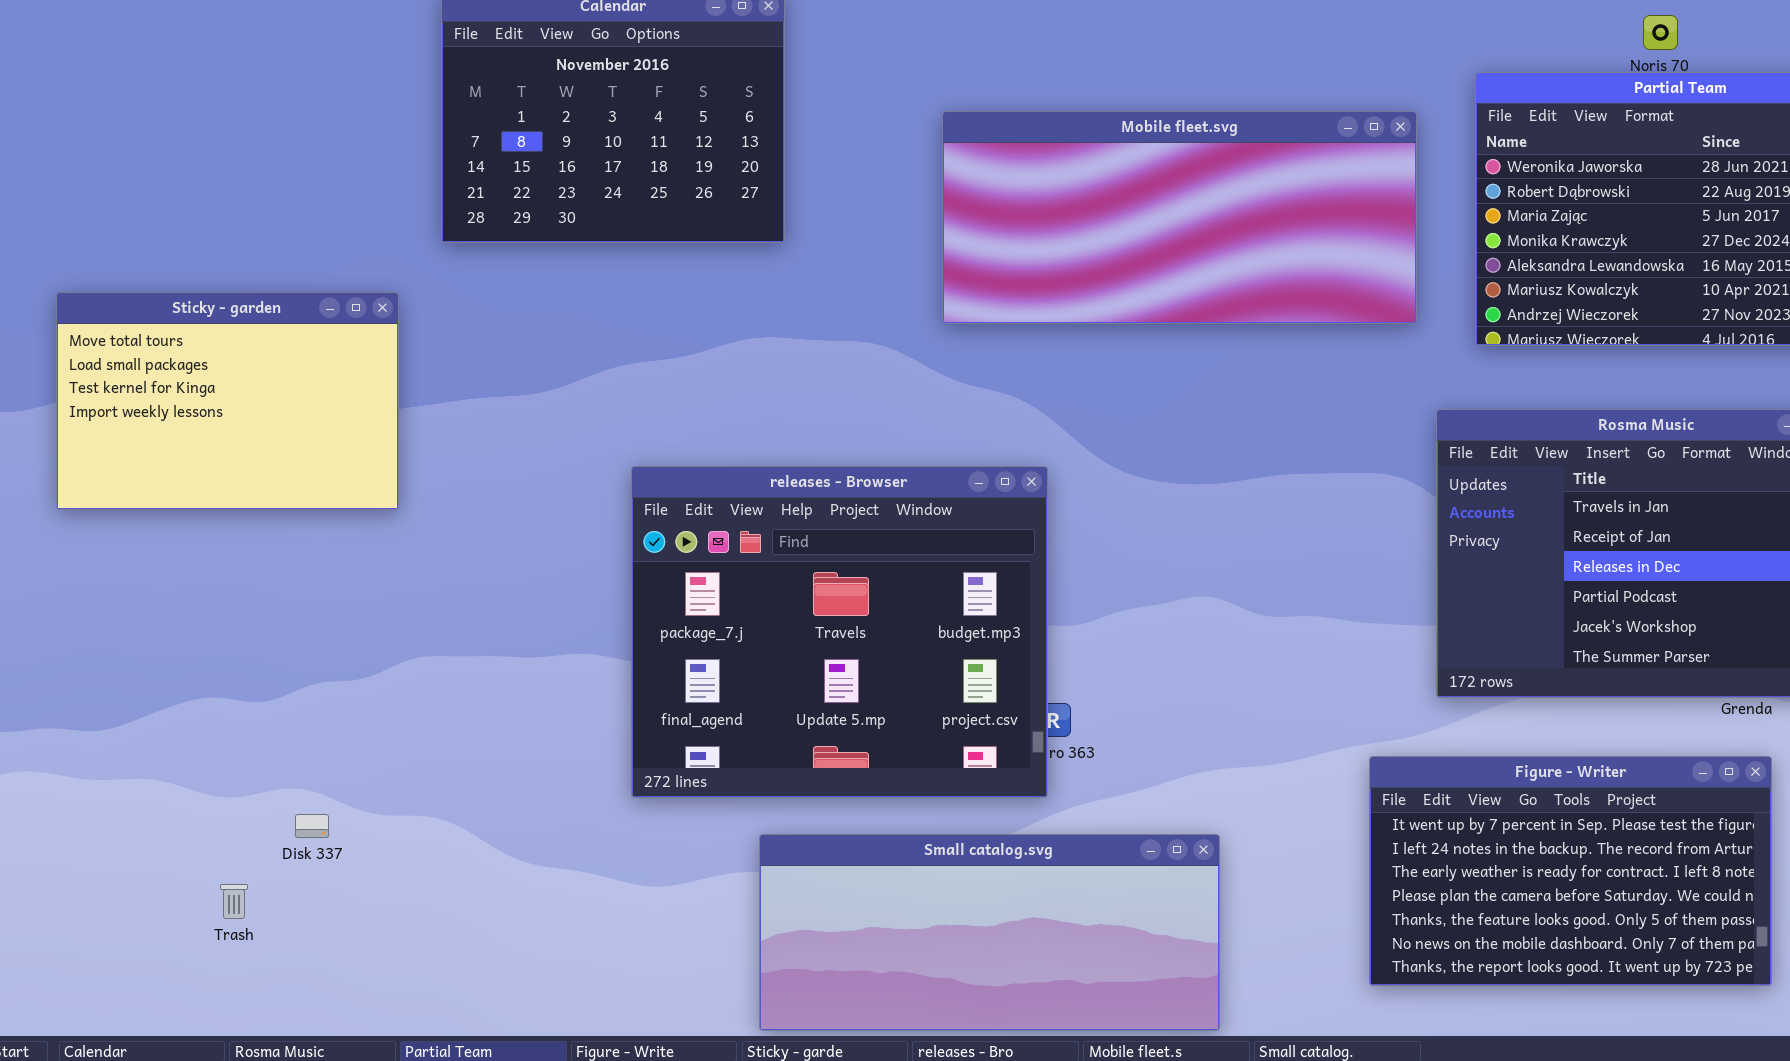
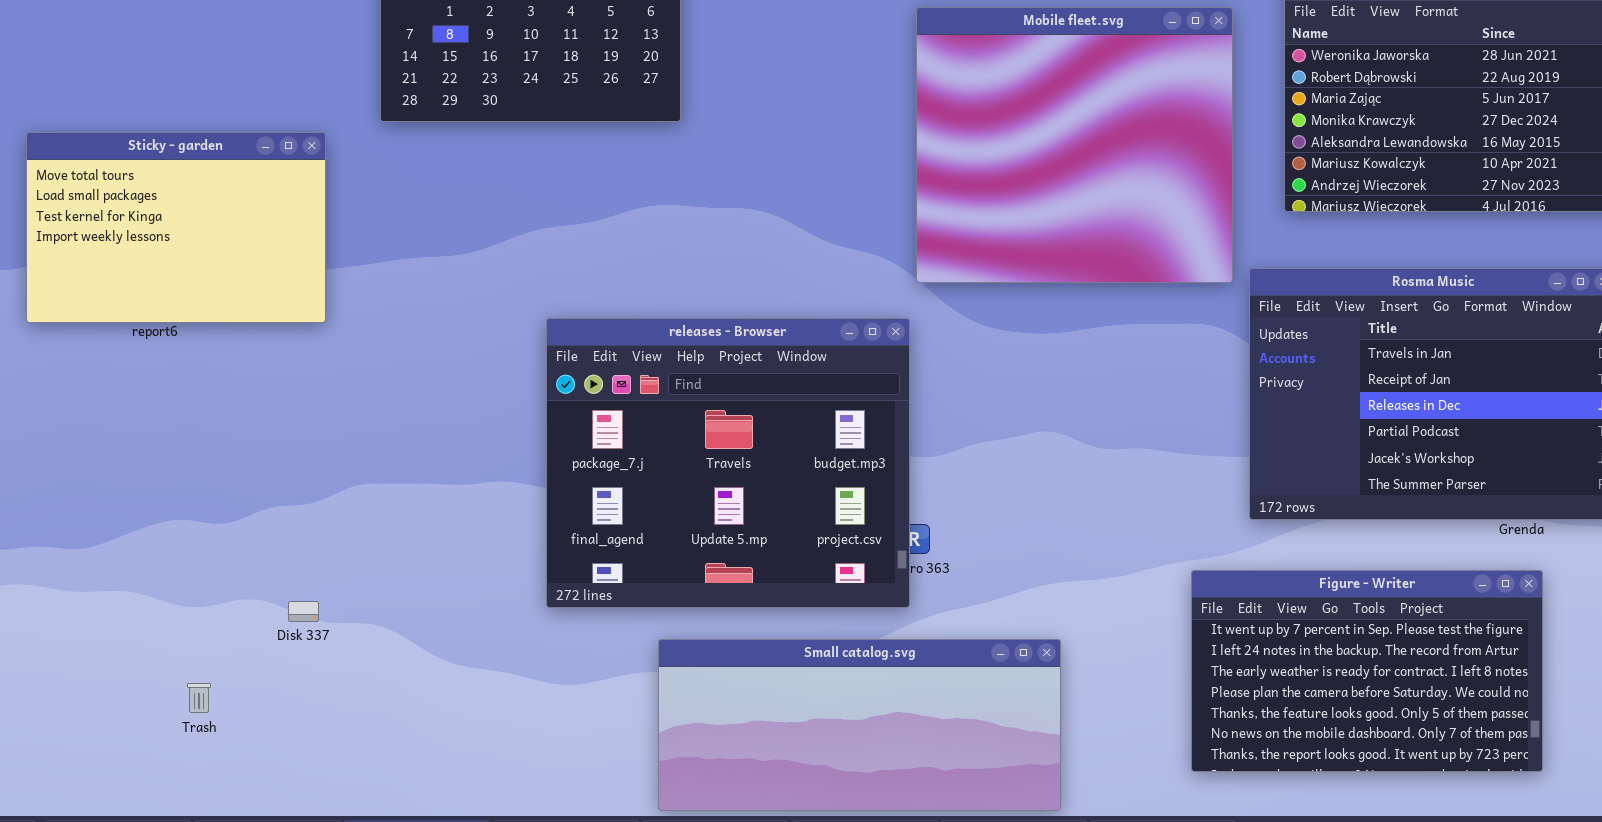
Mobile fleet.svg: [942,111,1417,324] -> [916,7,1233,283], resized
Sticky - garden: [56,292,399,510] -> [26,132,326,323], moved
Disk 337: [295,814,329,838] -> [288,601,319,622], moved

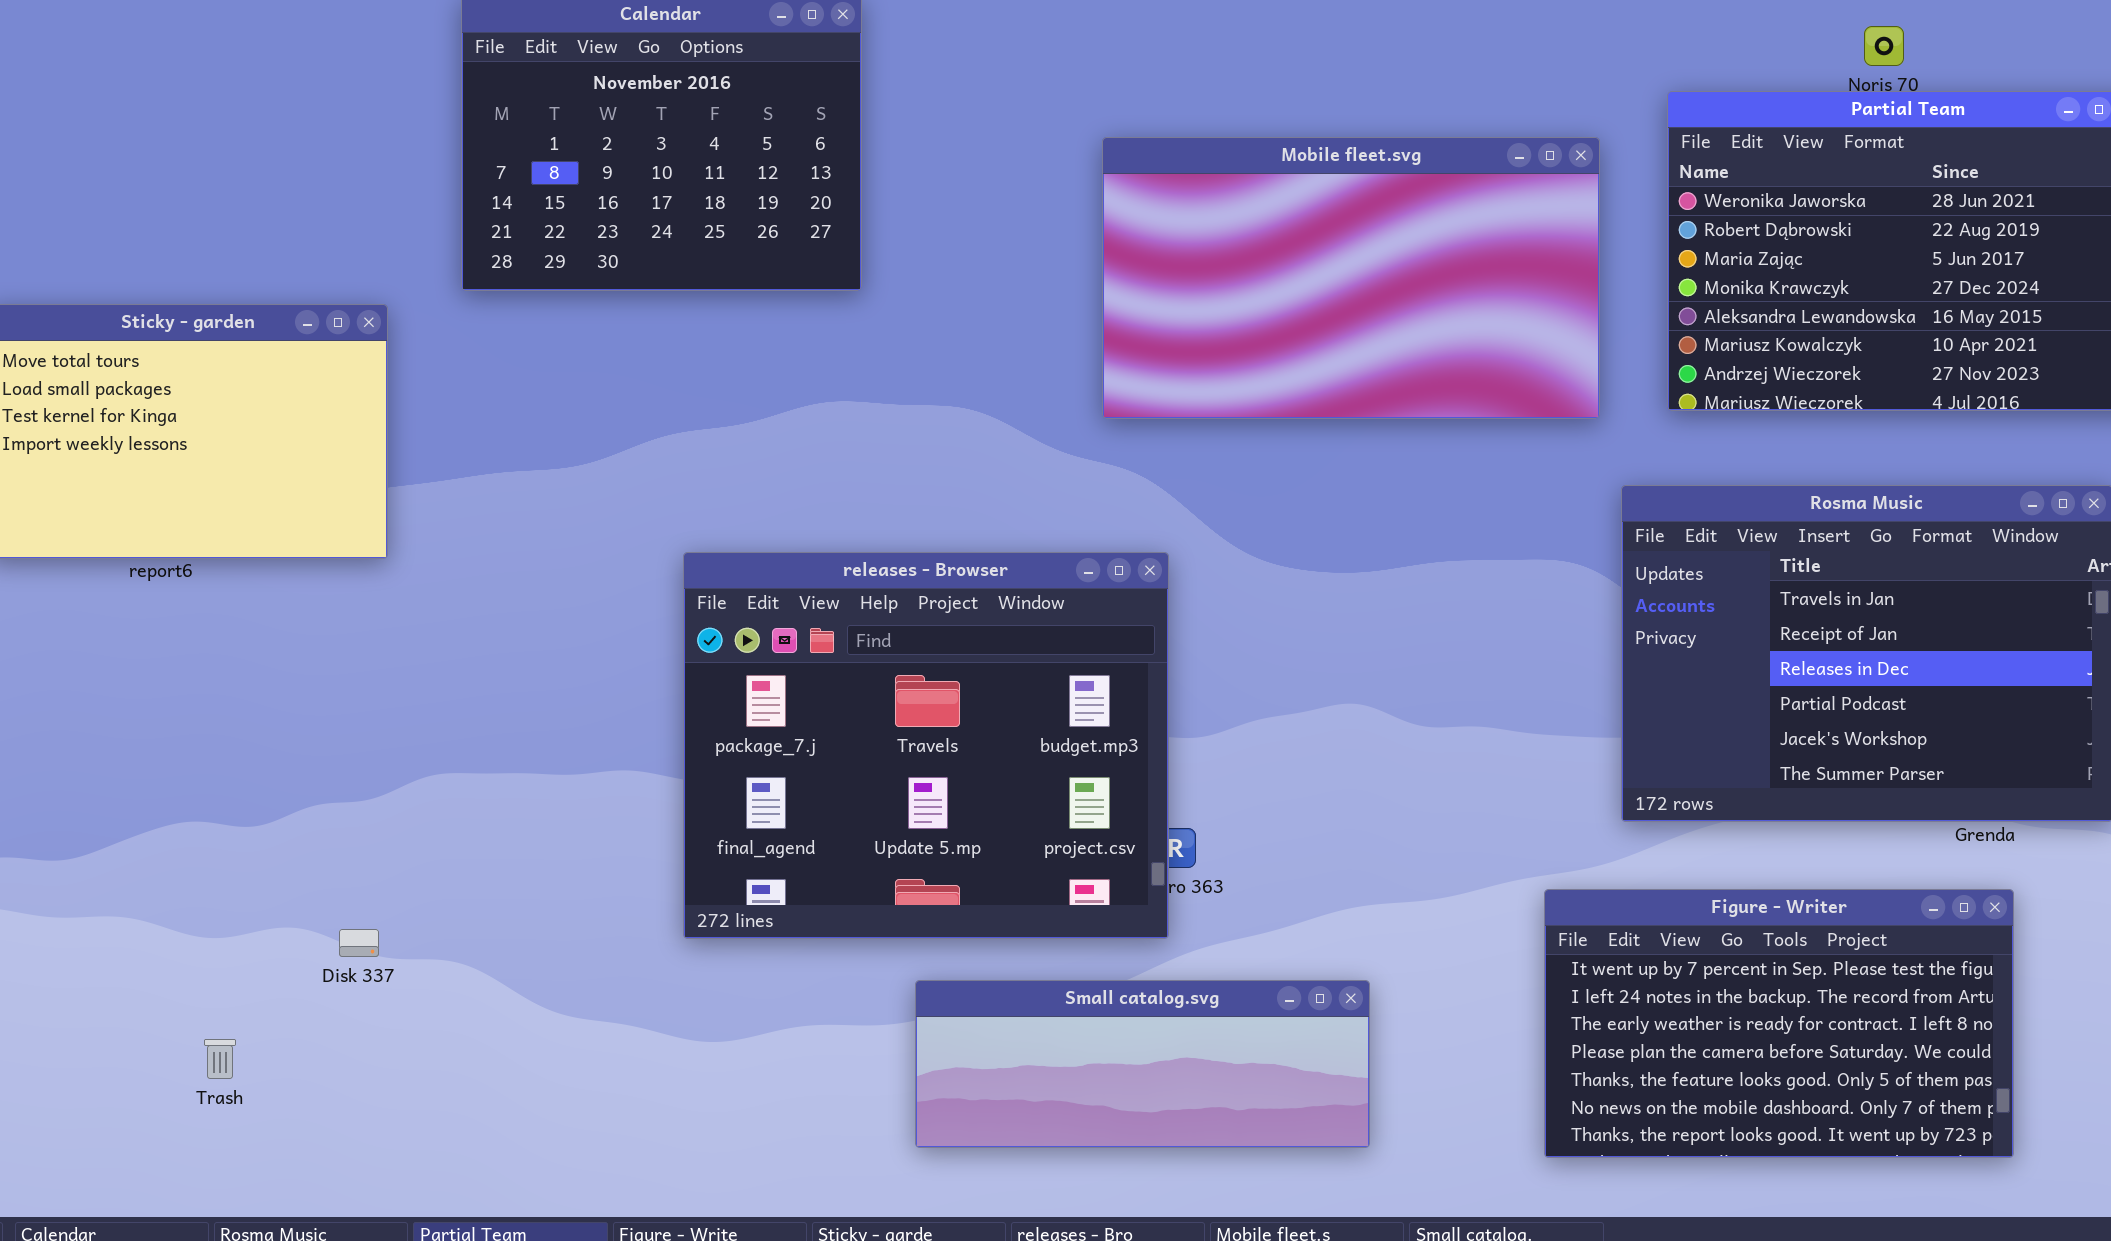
Mobile fleet.svg: [916,7,1233,283] -> [1102,137,1600,419], resized
Small catalog.svg: [658,639,1061,811] -> [915,980,1370,1148], resized

